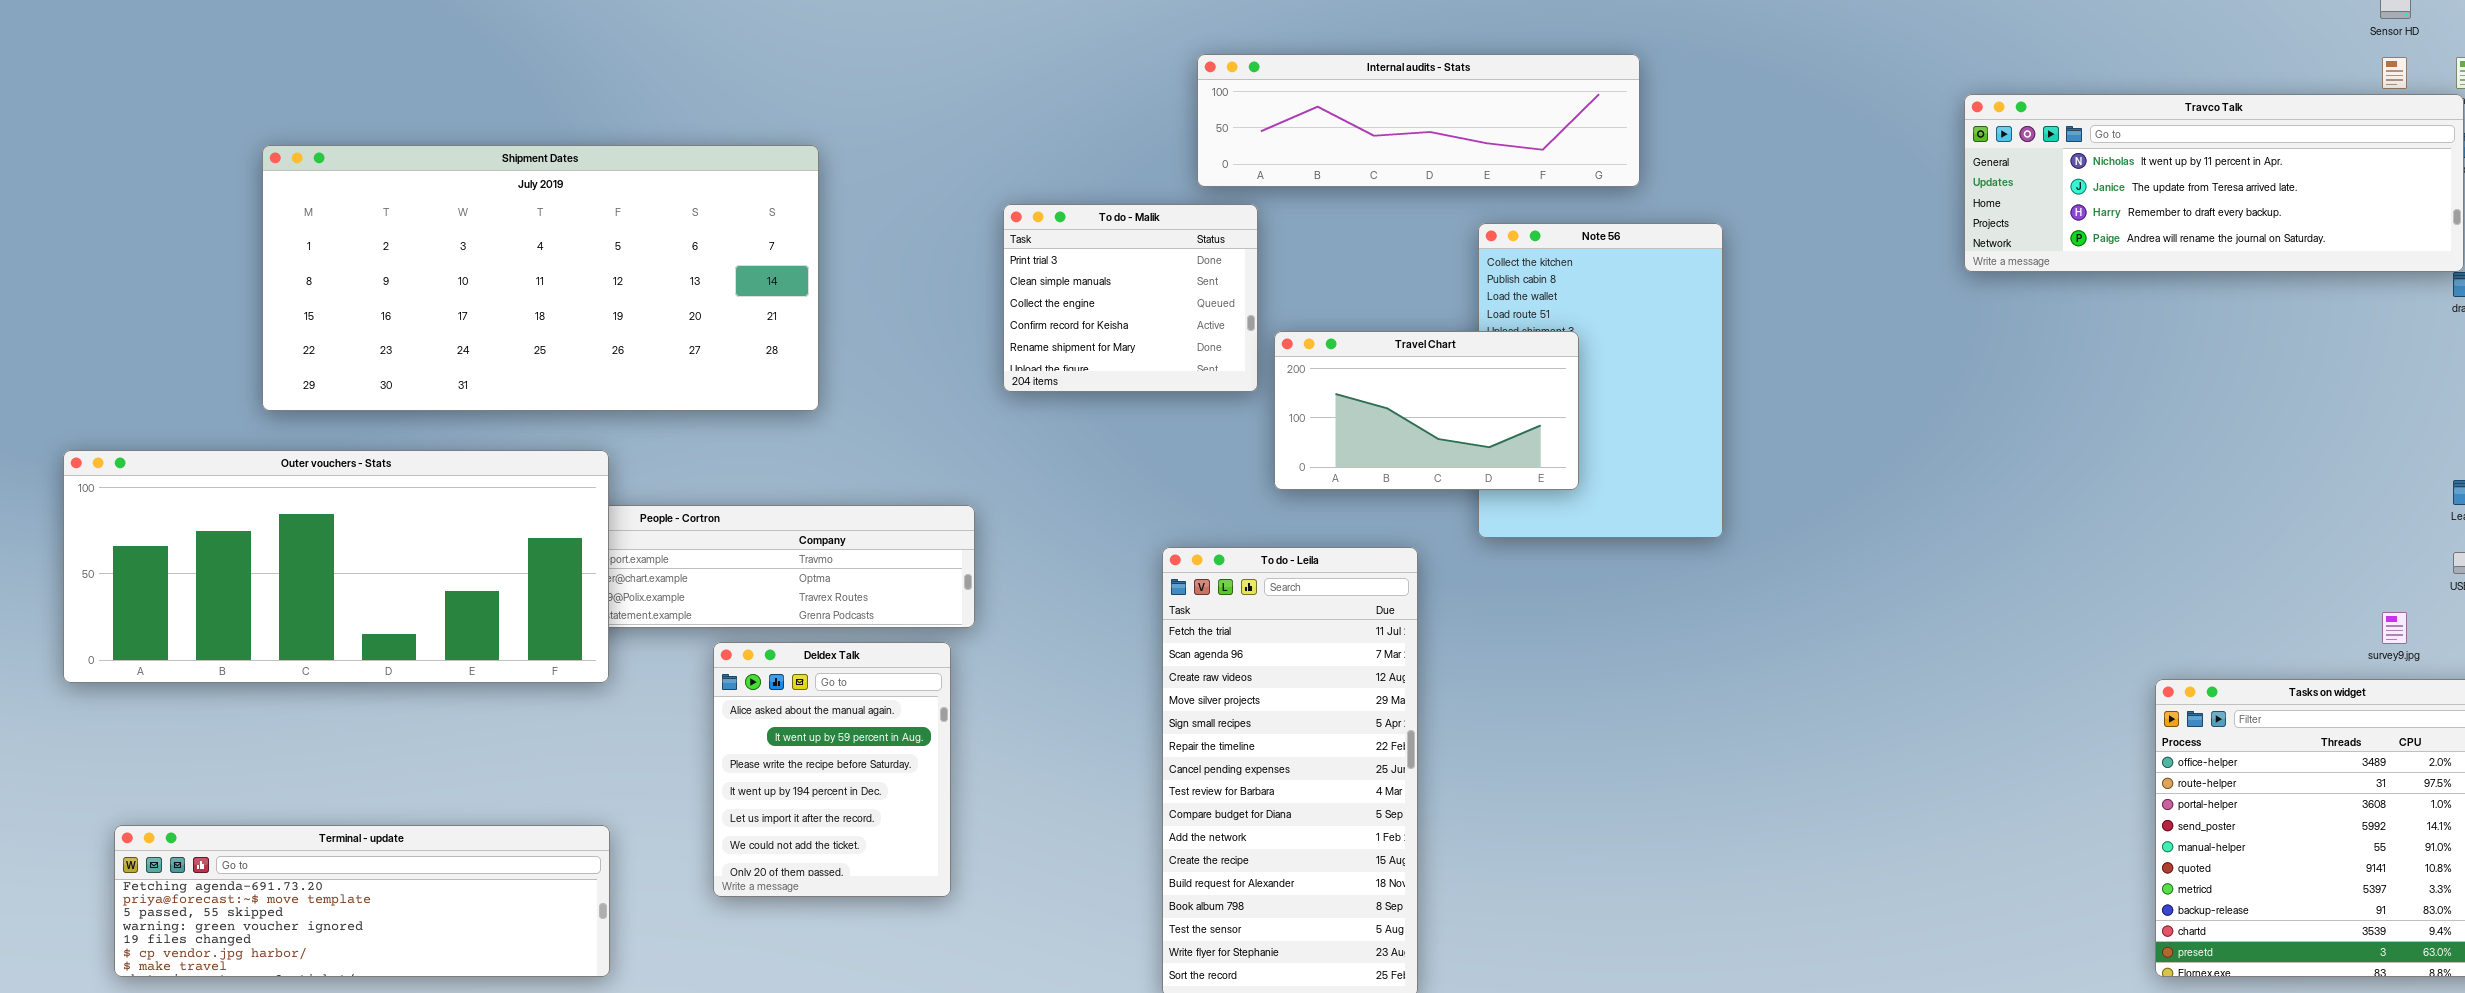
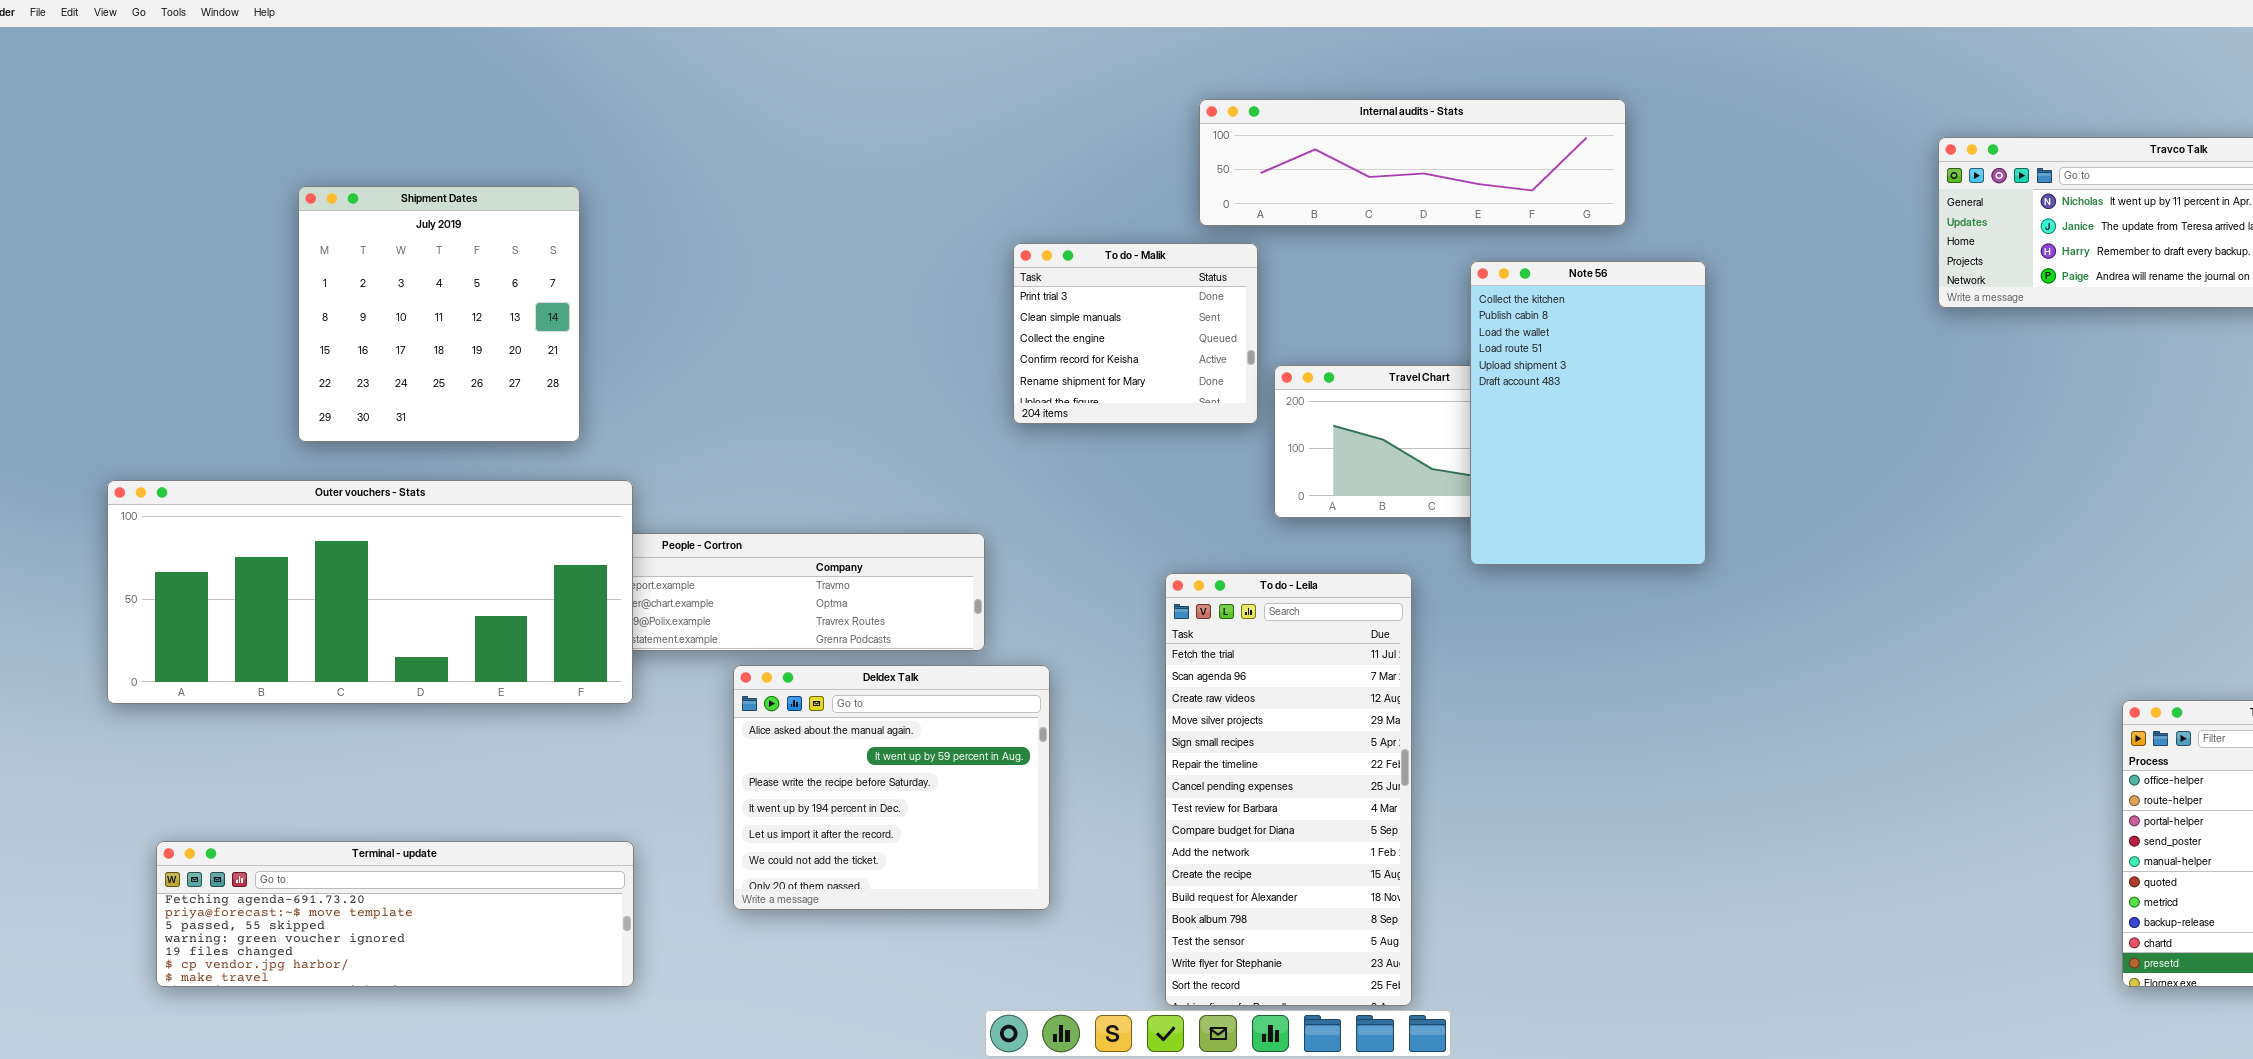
Shipment Dates: [262,145,819,411] -> [298,186,580,442], resized
Note 56: [1478,223,1723,538] -> [1470,261,1706,565], raised
Deldex Talk: [713,642,951,897] -> [733,665,1050,910], resized

